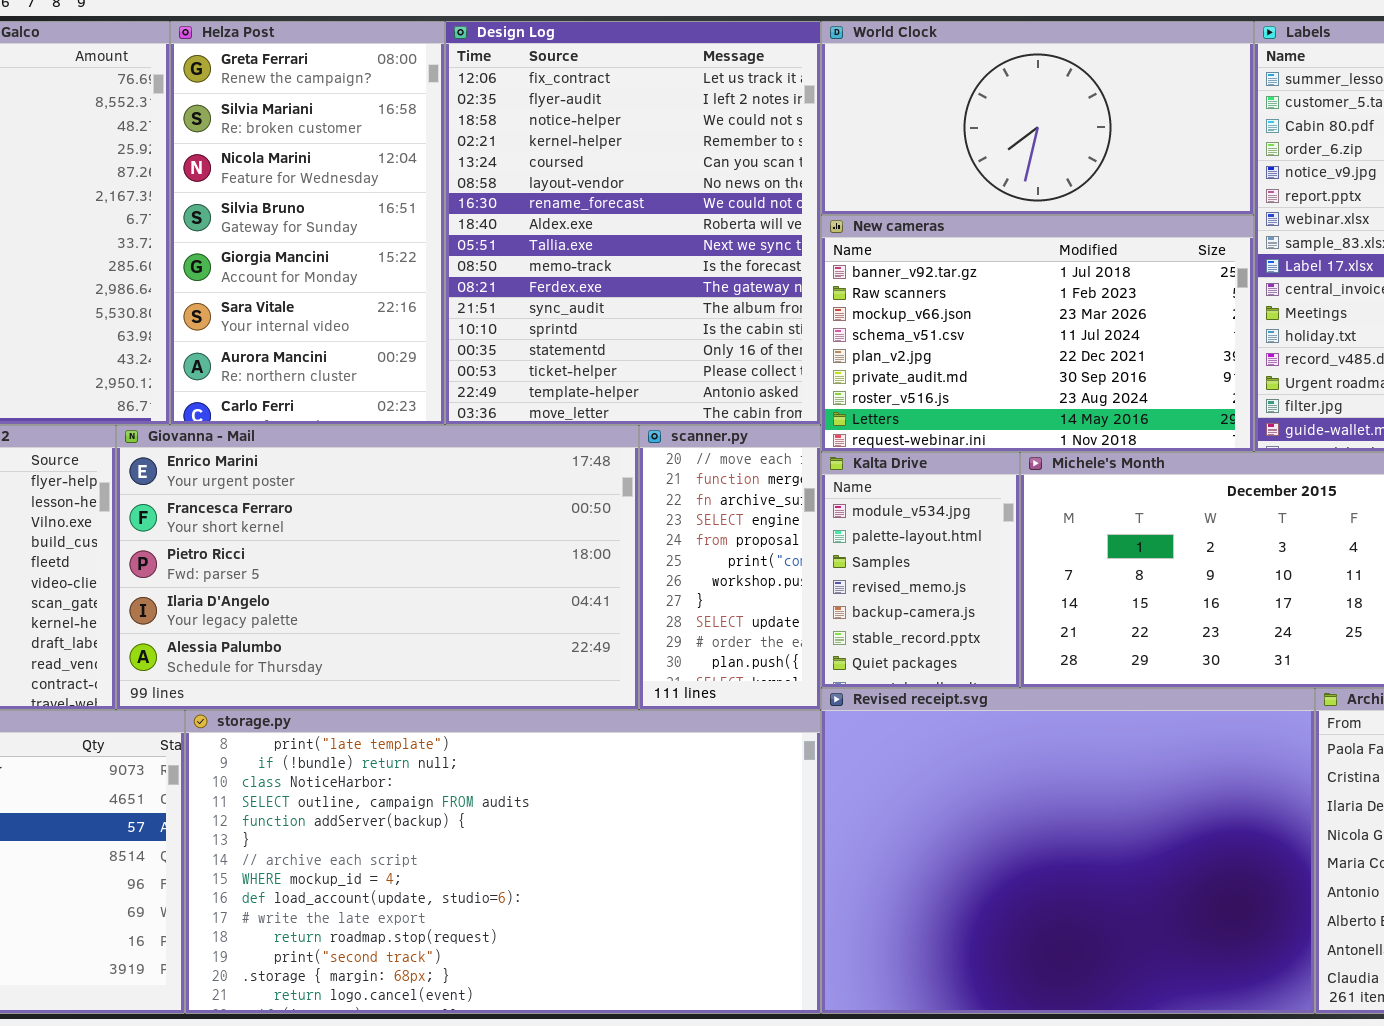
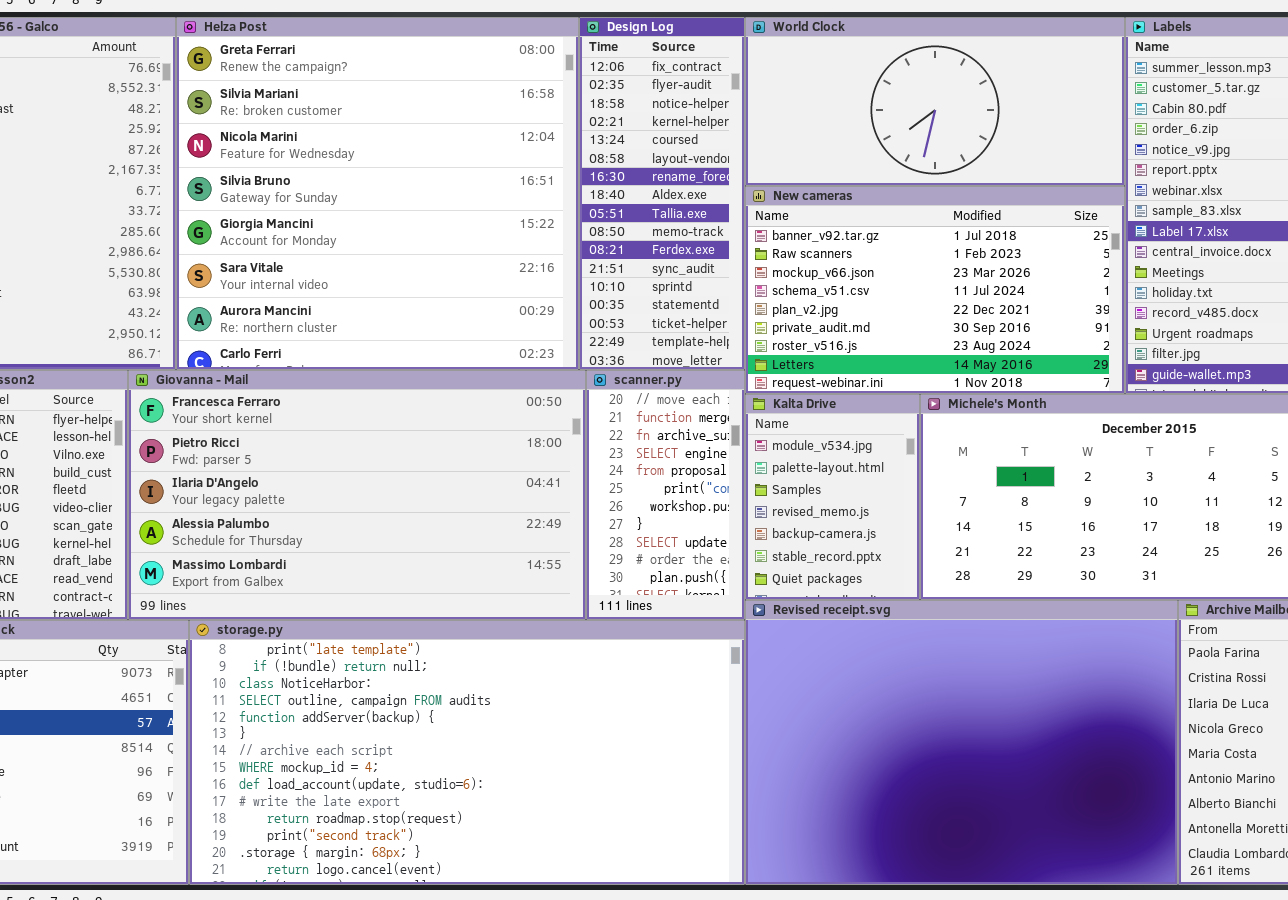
Helza Post: [170,21,445,425] -> [176,17,579,370], resized
Design Log: [445,21,821,425] -> [579,17,745,370], resized
Giovanna - Mail: [116,425,639,710] -> [128,370,586,620], scrolled down 1 row

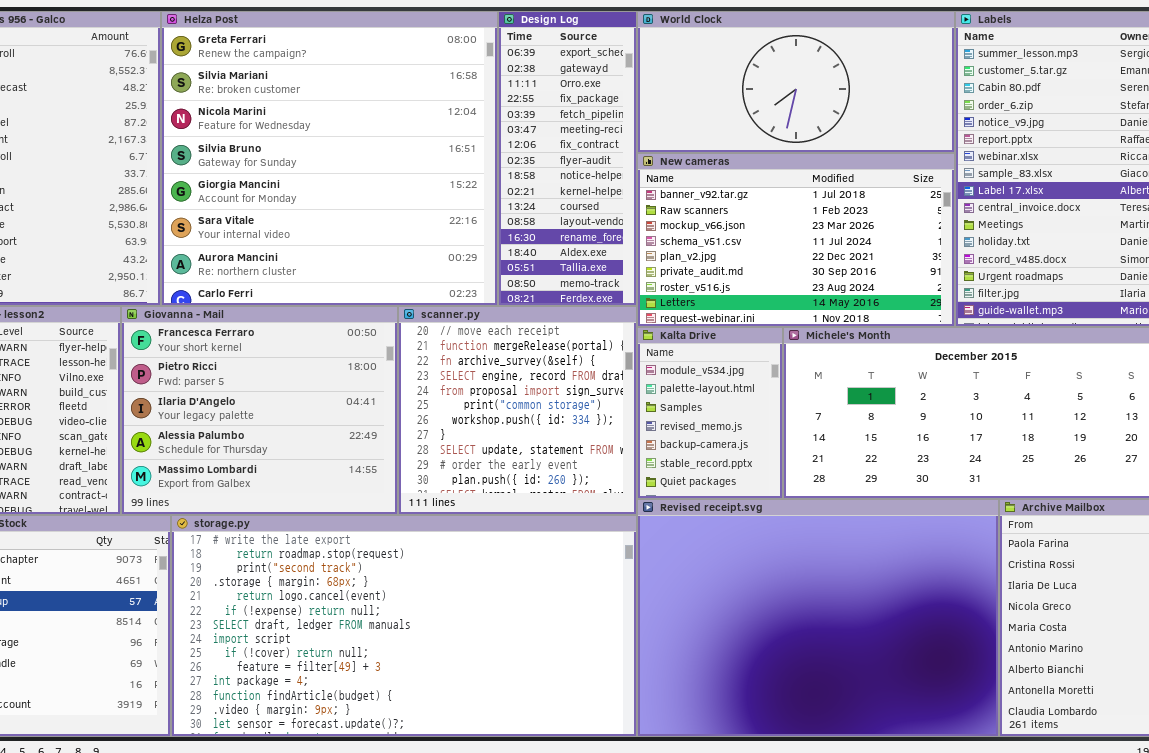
Design Log: [579,17,745,370] -> [498,11,637,306], scrolled up 6 rows
Giovanna - Mail: [128,370,586,620] -> [121,306,398,515], resized
scanner.py: [586,370,745,620] -> [398,306,637,515], resized
storage.py: [189,620,745,885] -> [171,515,637,737], scrolled down 9 rows

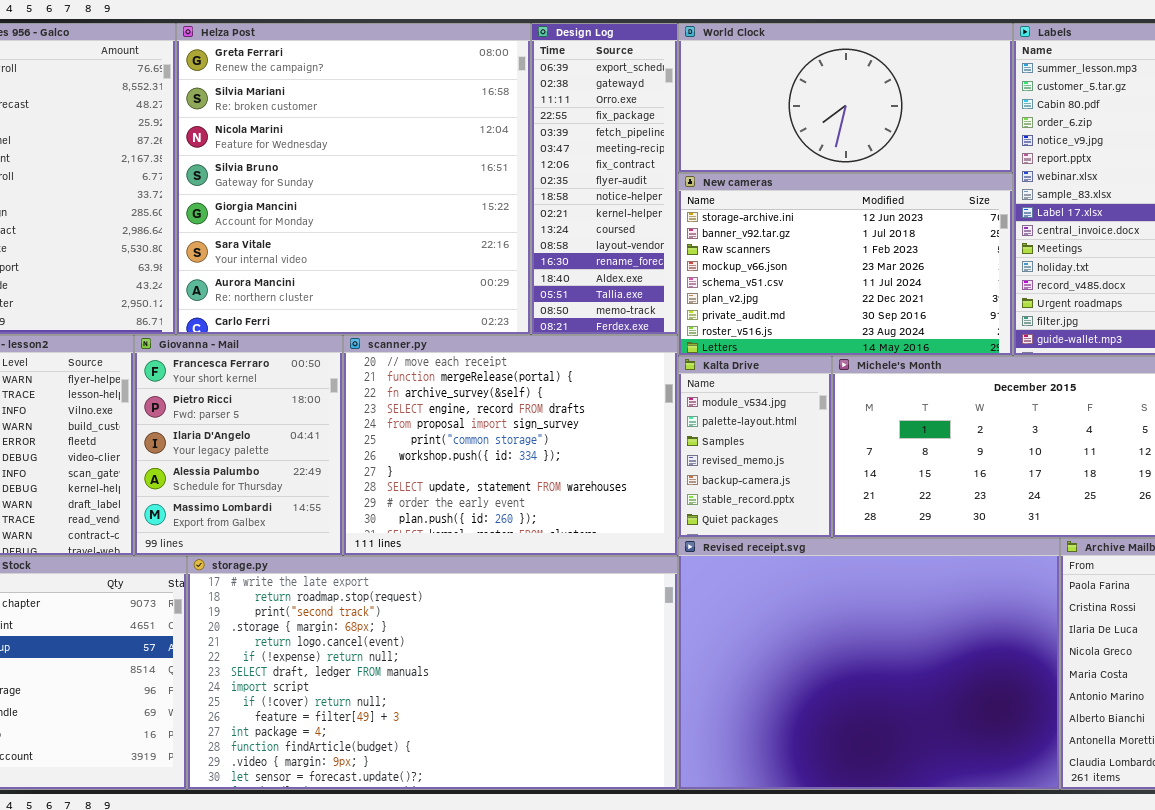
New cameras: [637,153,955,327] -> [678,173,1013,356], scrolled up 1 row
Giovanna - Mail: [121,306,398,515] -> [134,335,343,556], resized
scanner.py: [398,306,637,515] -> [343,335,678,556], resized

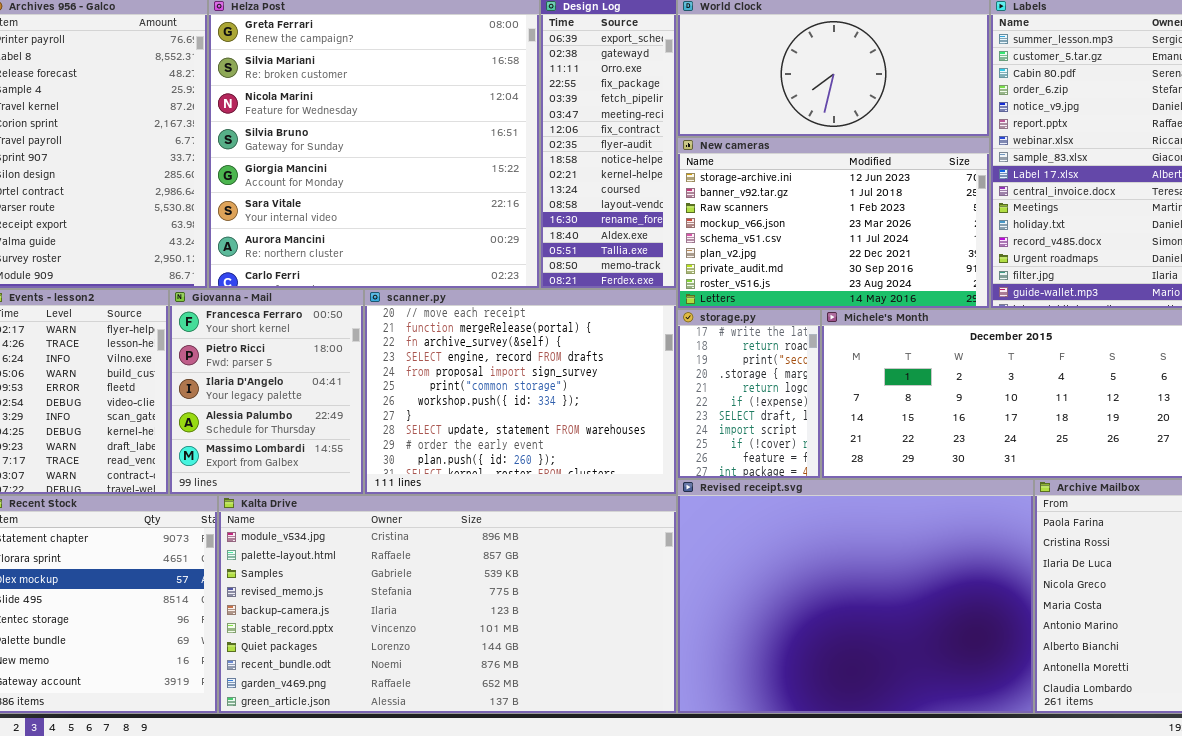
Kalta Drive: [678,356,832,538] -> [218,495,677,714], moved, resized
storage.py: [187,556,678,790] -> [677,309,821,479], moved, resized

